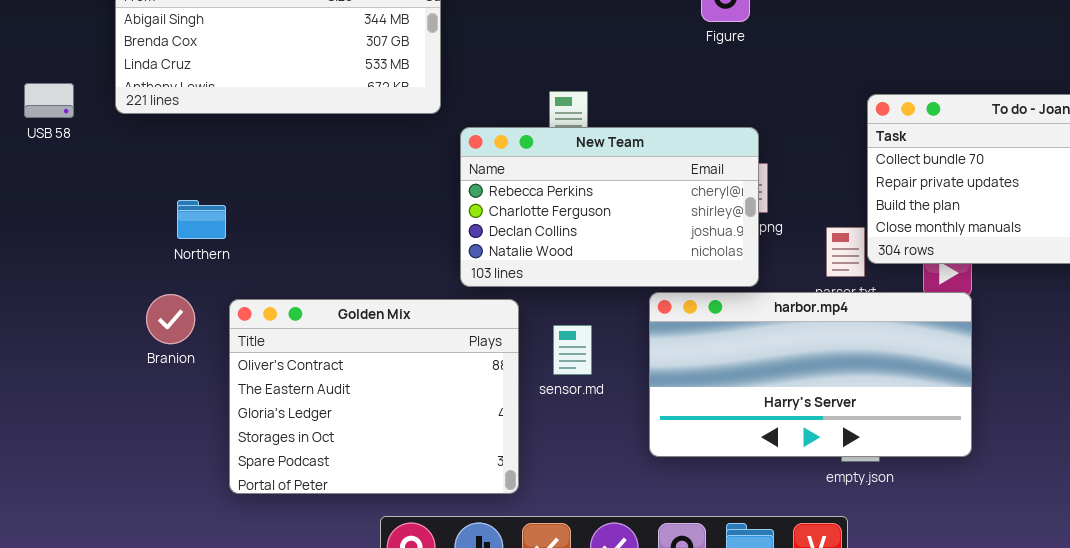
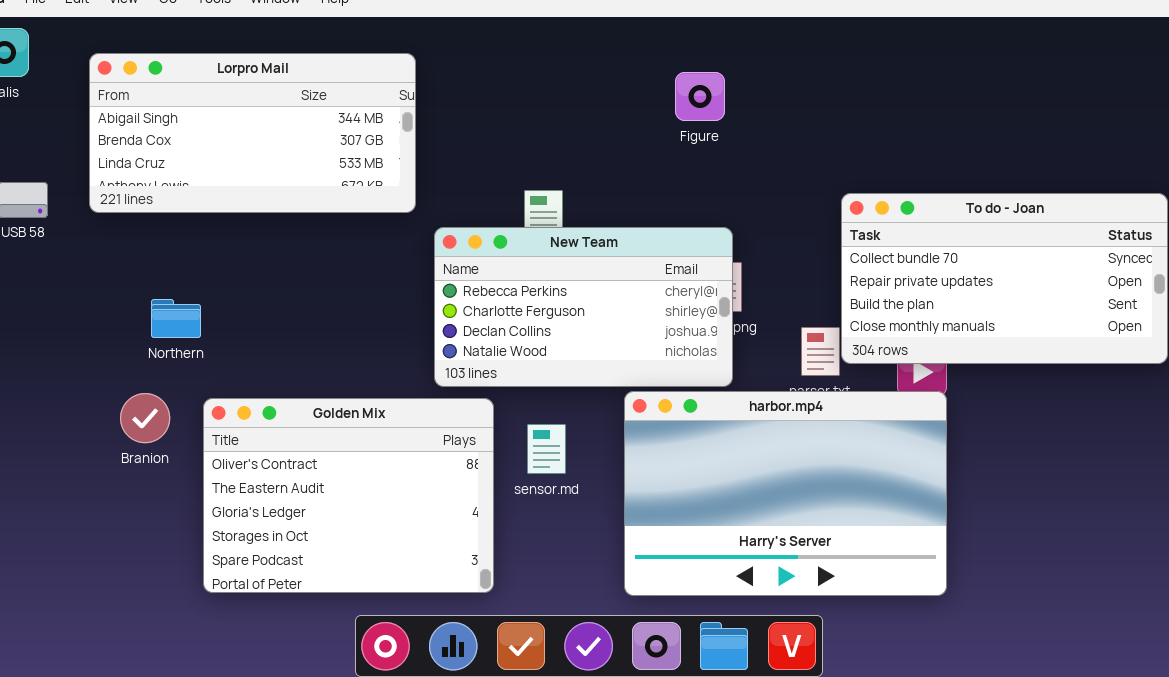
harbor.mp4: [649,292,972,457] -> [624,391,947,596], resized

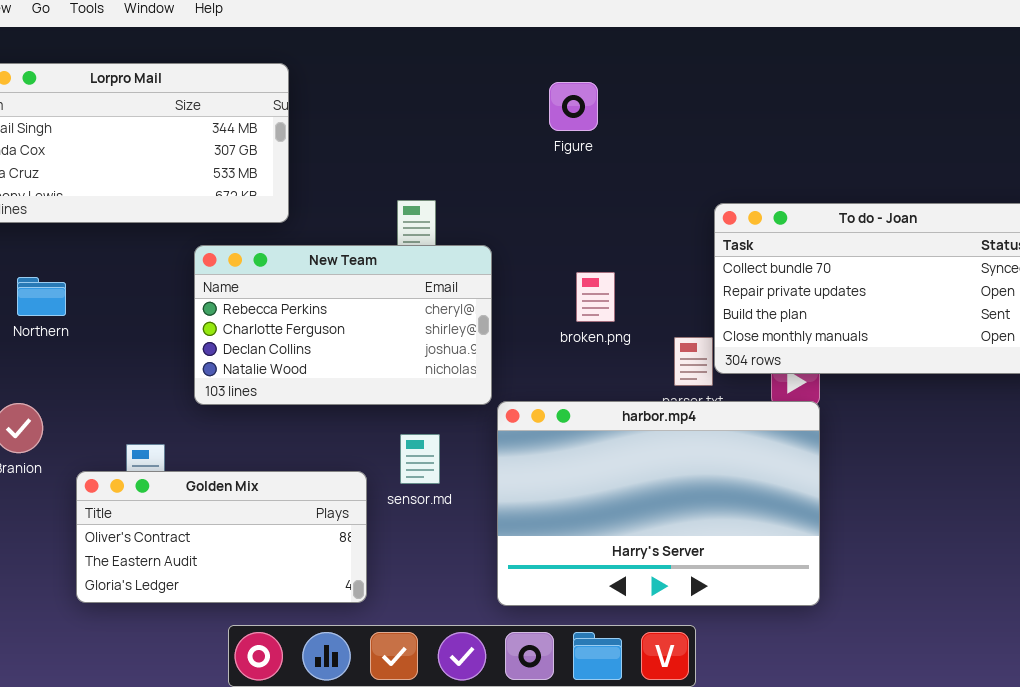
New Team: [434,227,733,387] -> [194,245,492,405], moved
Northern: [151,299,201,338] -> [17,277,66,316], moved
Golden Mix: [203,398,494,593] -> [76,471,367,603], resized

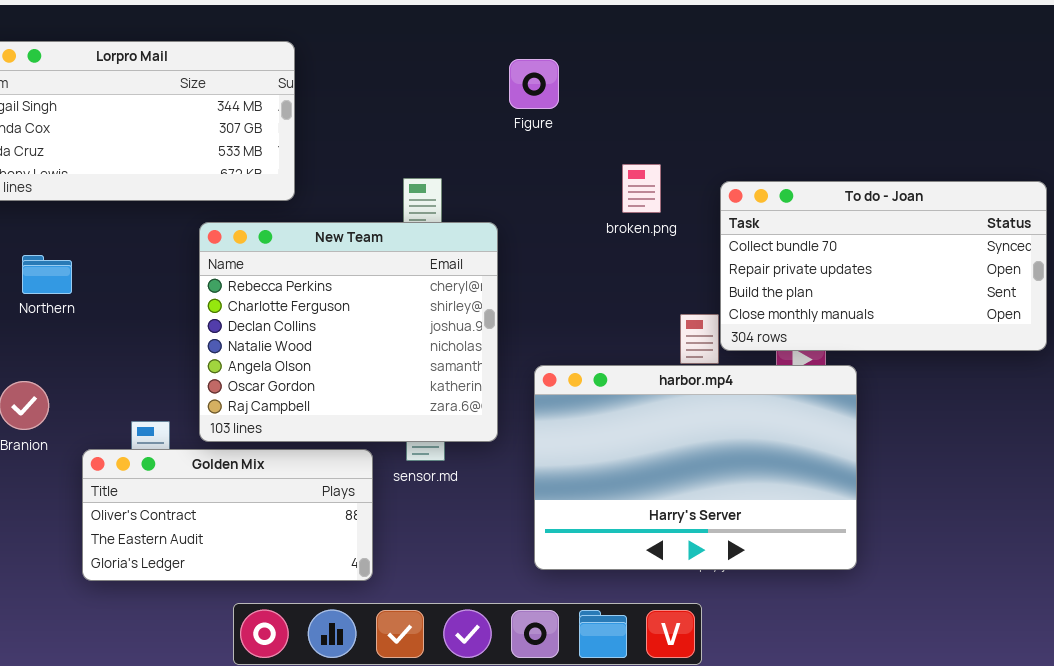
Figure: [549,82,598,131] -> [509,59,559,109], moved
New Team: [194,245,492,405] -> [199,222,498,442], resized
broken.png: [576,272,615,322] -> [622,164,661,213], moved
harbor.mp4: [497,401,820,606] -> [534,365,857,570], moved

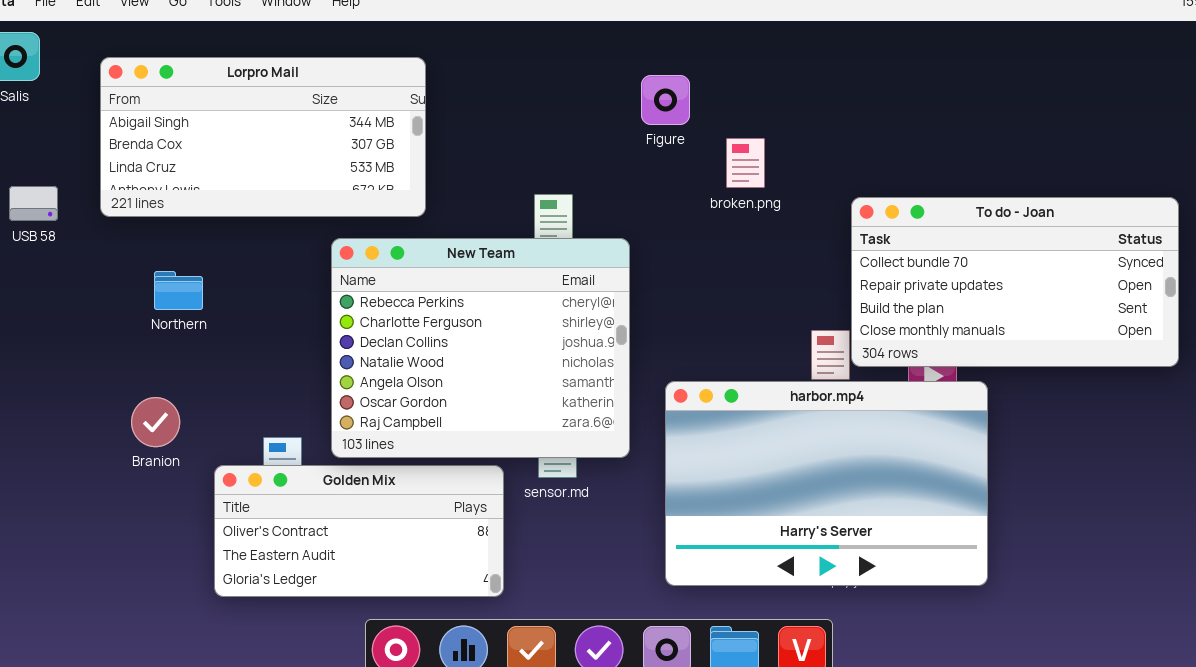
broken.png: [622,164,661,213] -> [726,138,765,188], moved

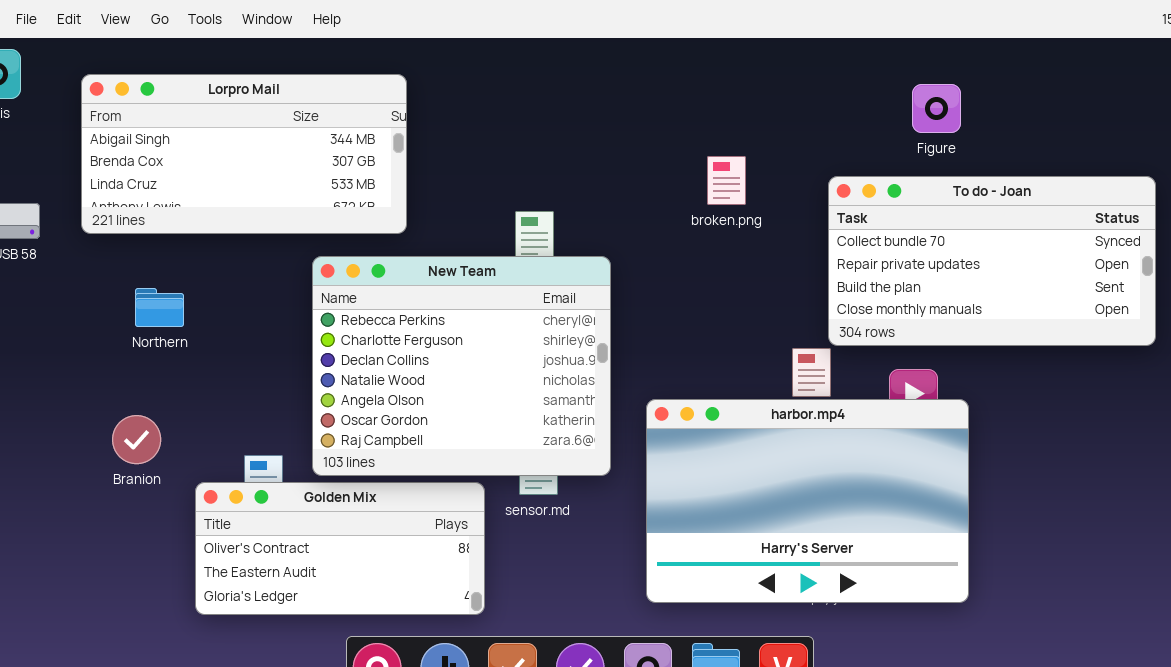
Figure: [641,75,690,125] -> [912,84,961,133], moved
To do - Joan: [851,197,1179,367] -> [828,176,1156,346], moved

